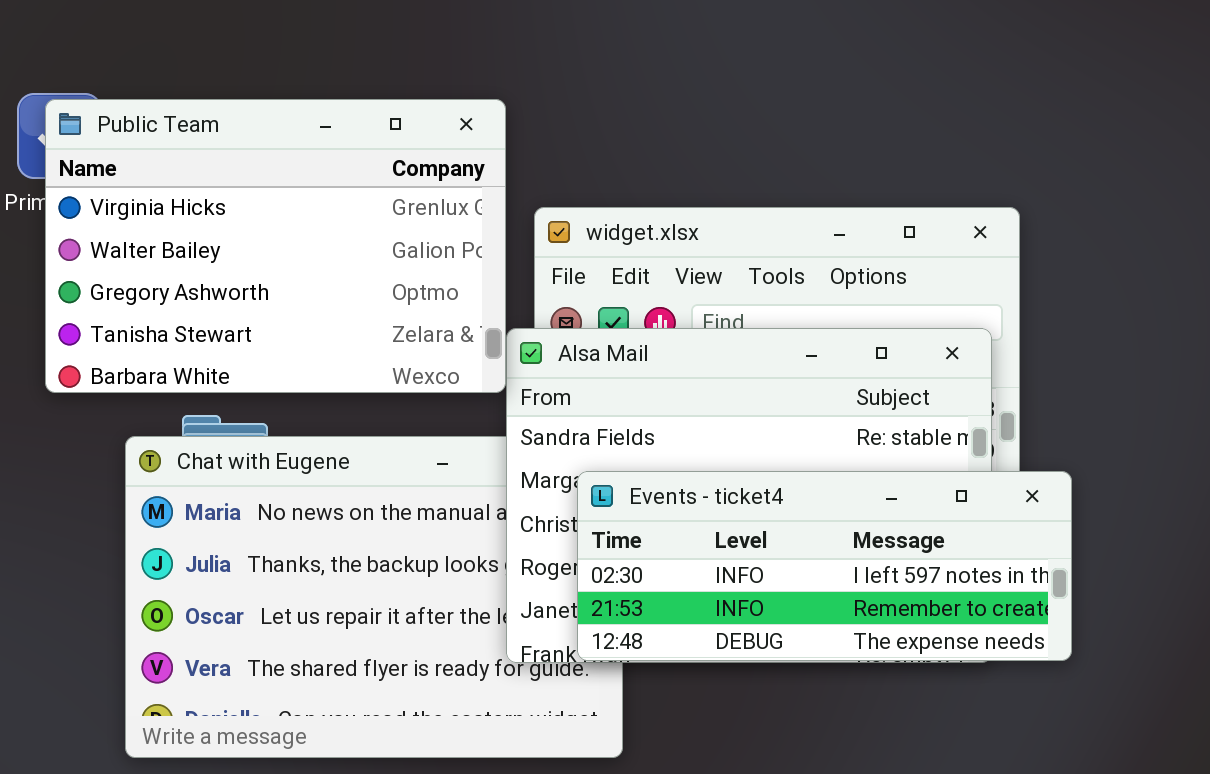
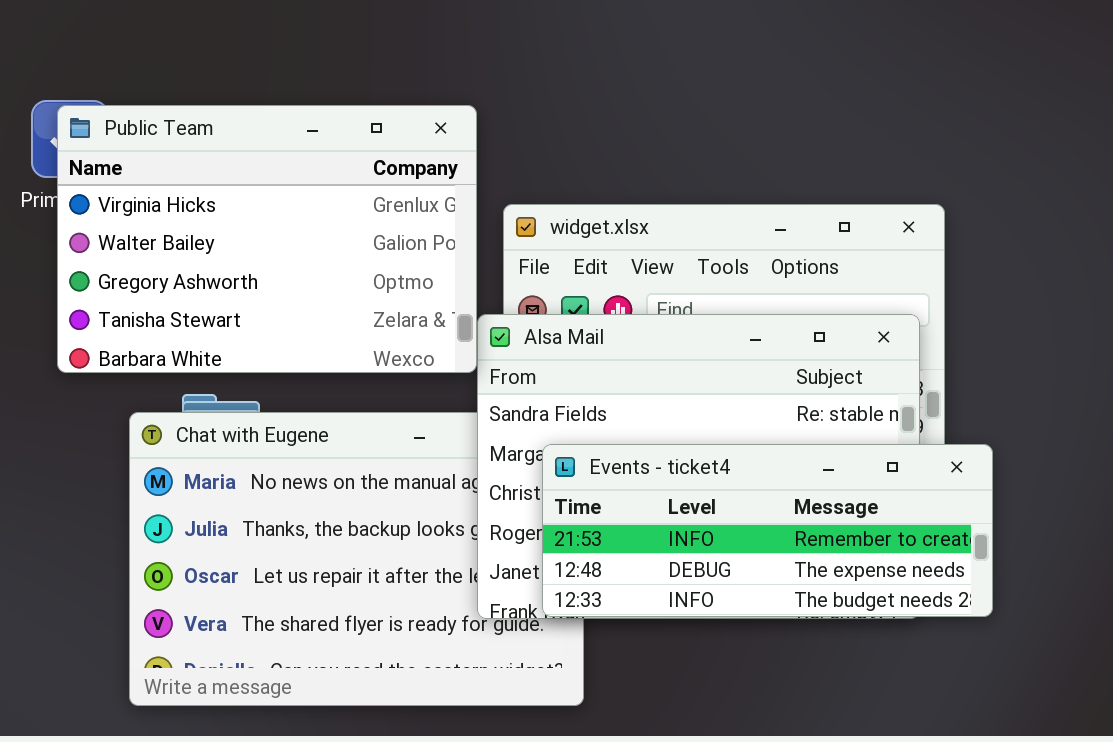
Events - ticket4: [577,471,1072,661] -> [542,444,993,617], scrolled down 1 row

